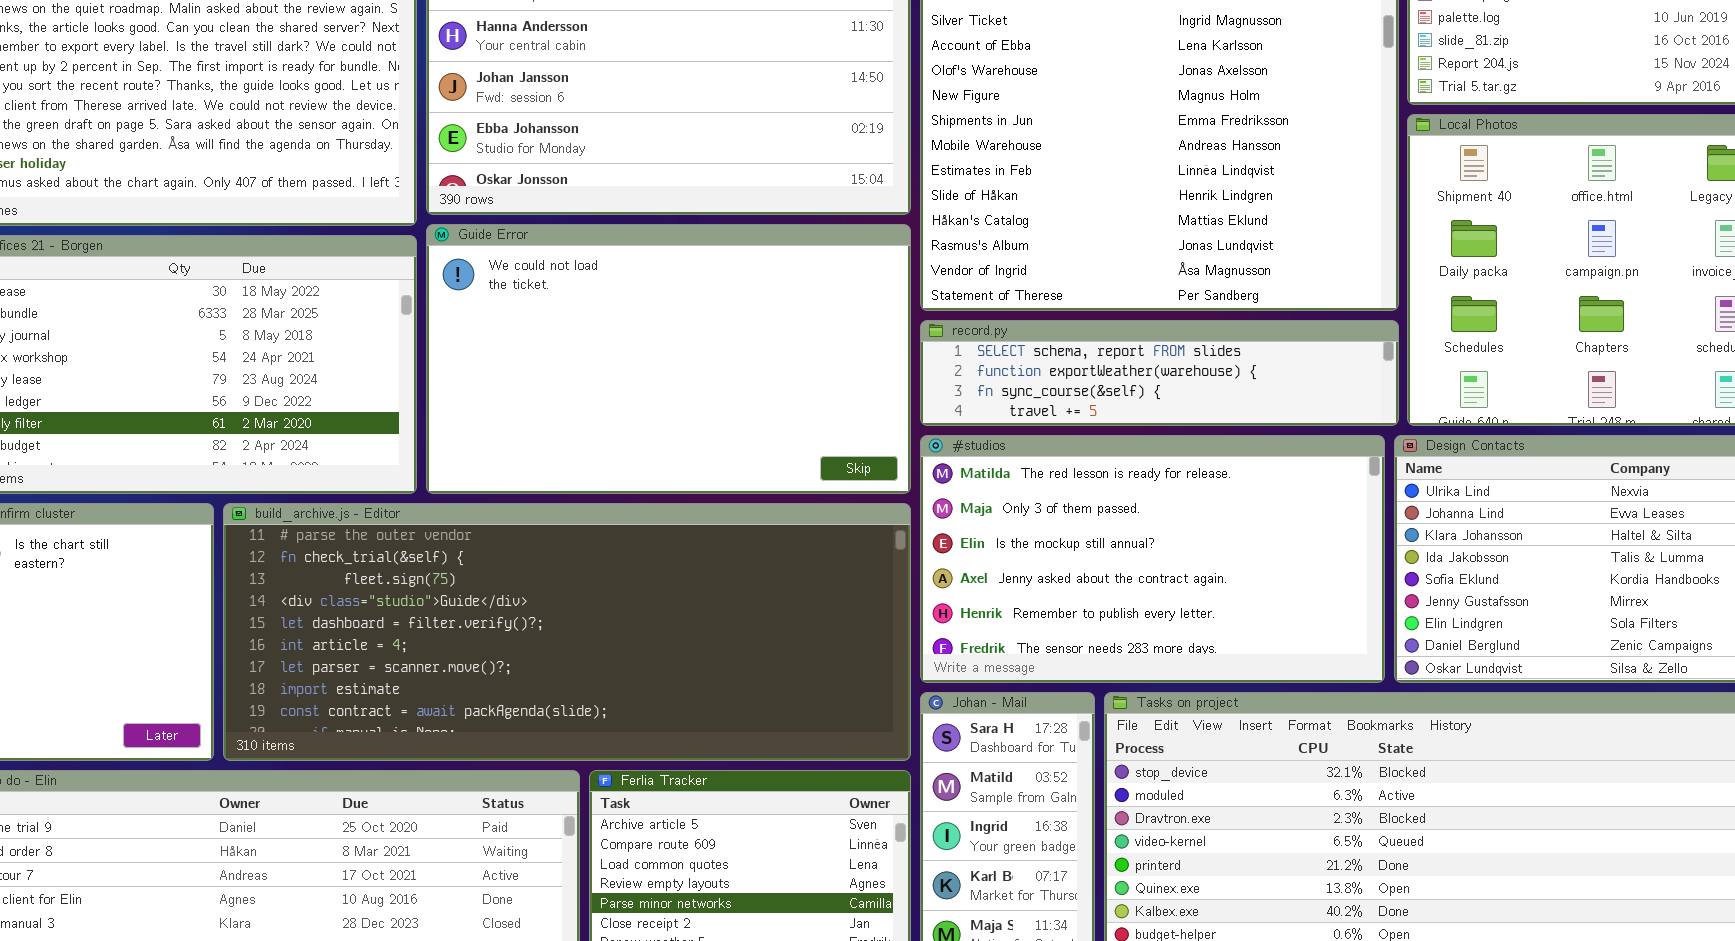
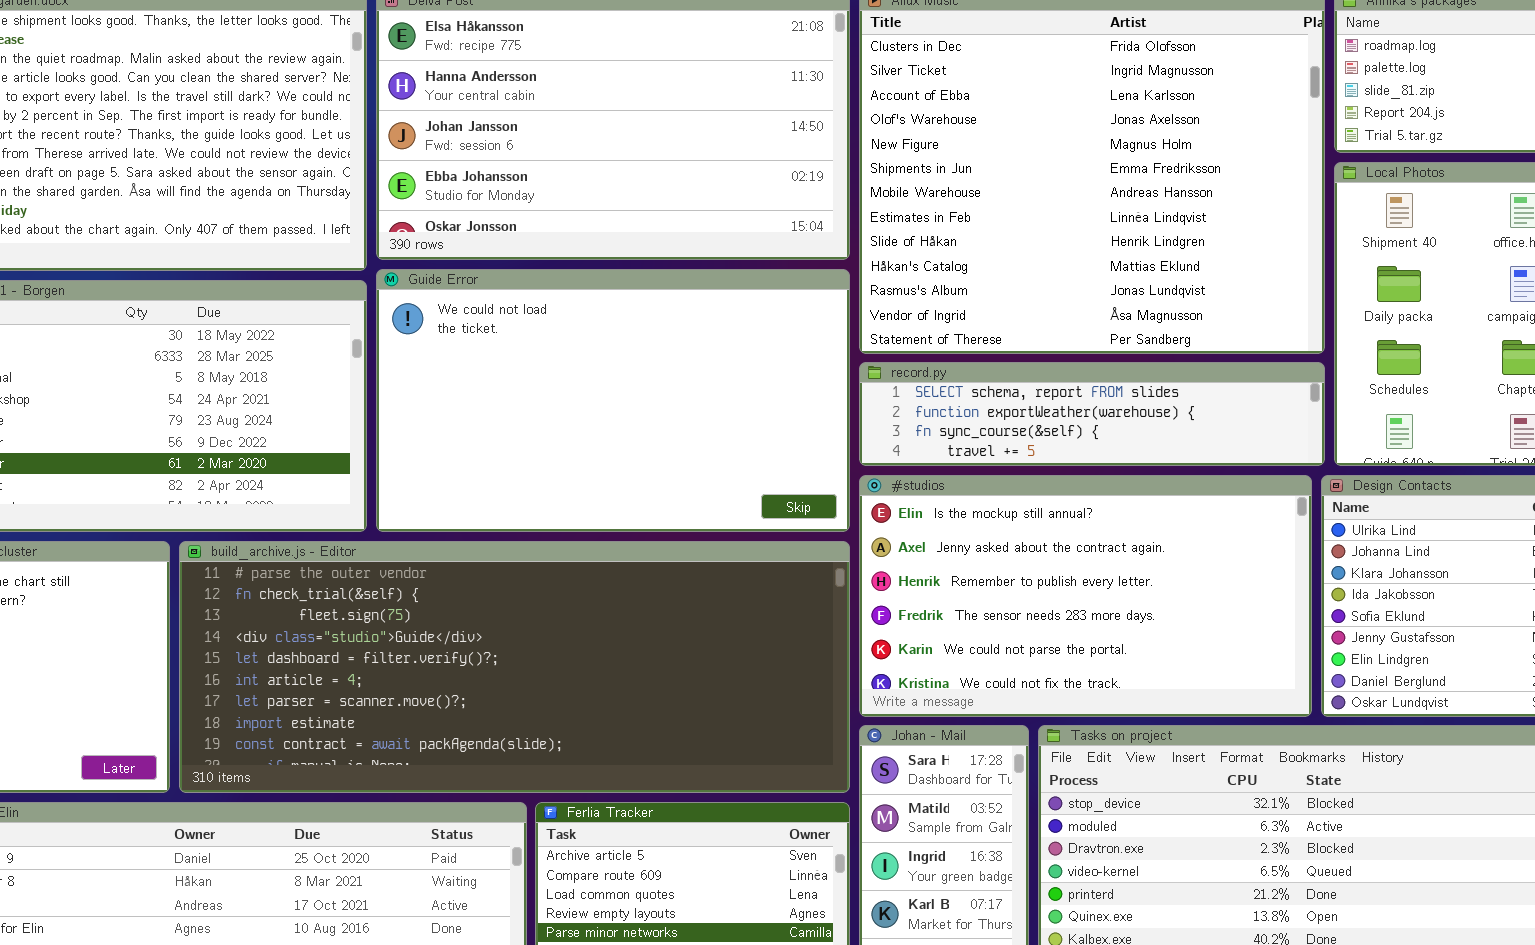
#studios: [920,435,1385,683] -> [859,475,1312,717], scrolled down 2 rows

